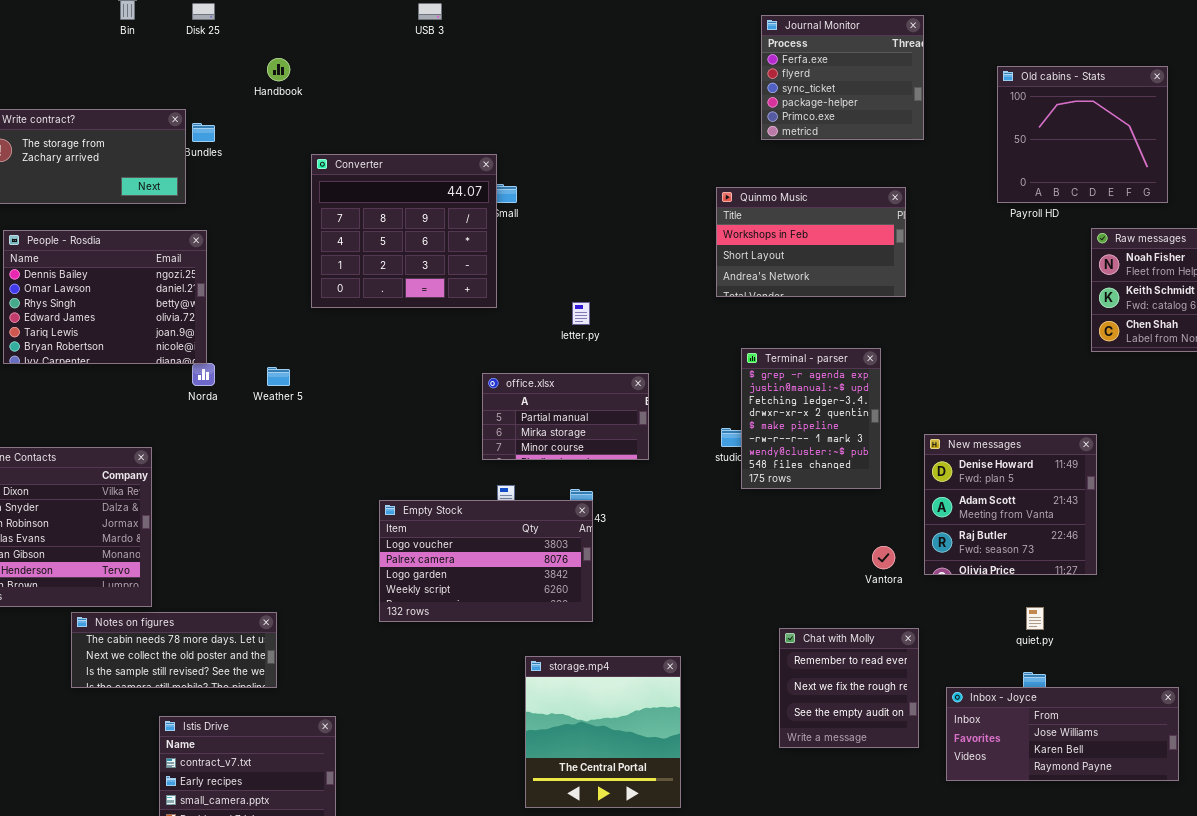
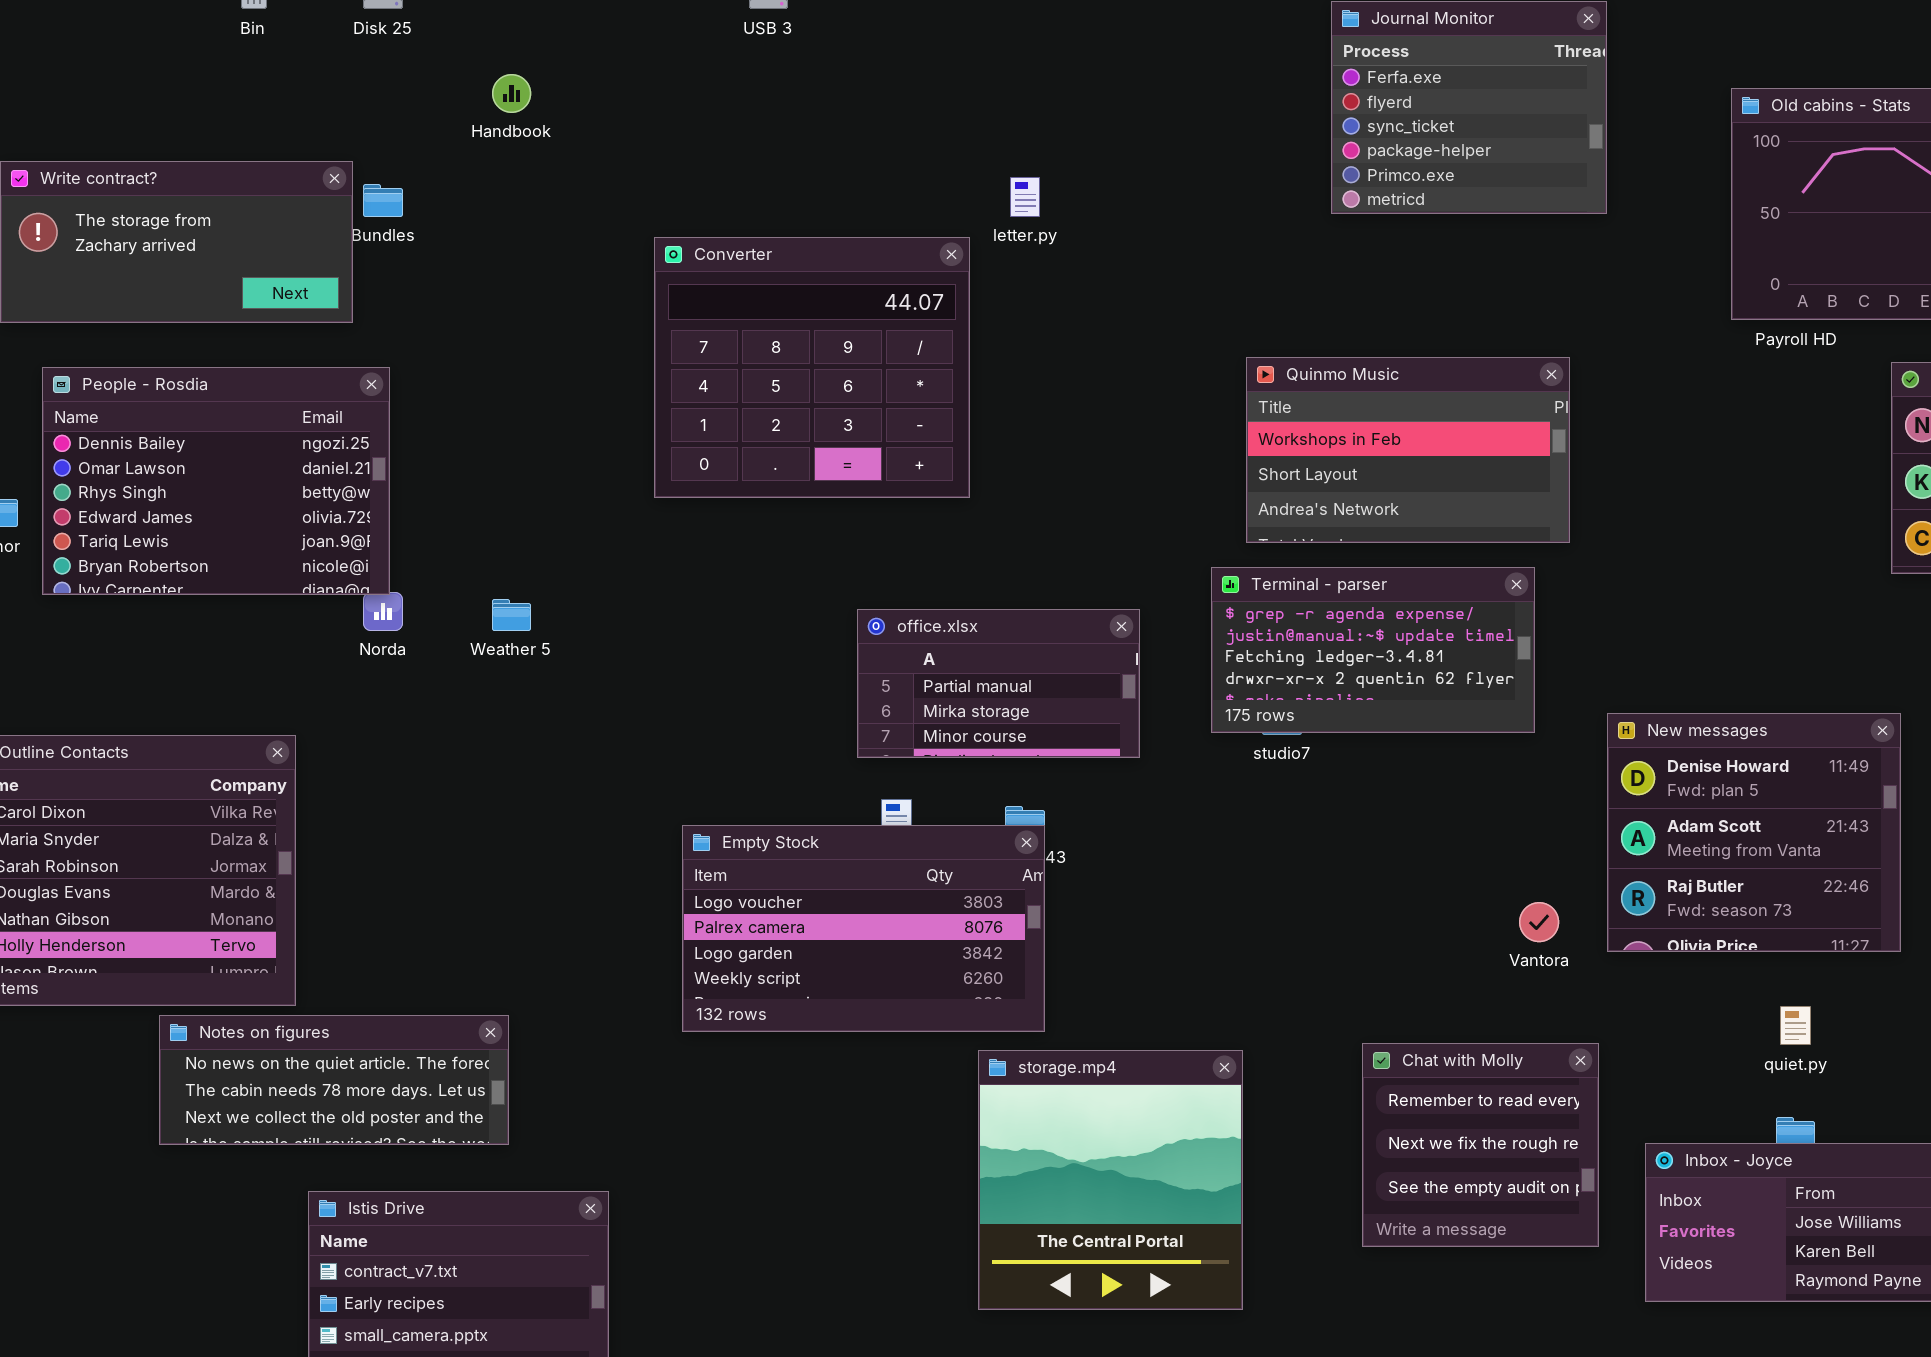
Converter: [311,154,497,308] -> [654,237,970,498], moved
Quinmo Music: [716,187,906,297] -> [1246,357,1570,543], moved
letter.py: [572,302,590,325] -> [1010,177,1040,217], moved
Terminal - parser: [741,348,881,489] -> [1211,567,1535,733], resized
Notes on figures: [71,612,277,688] -> [159,1015,509,1145], scrolled up 1 row
storage.mp4: [525,656,681,808] -> [978,1050,1243,1310], moved

